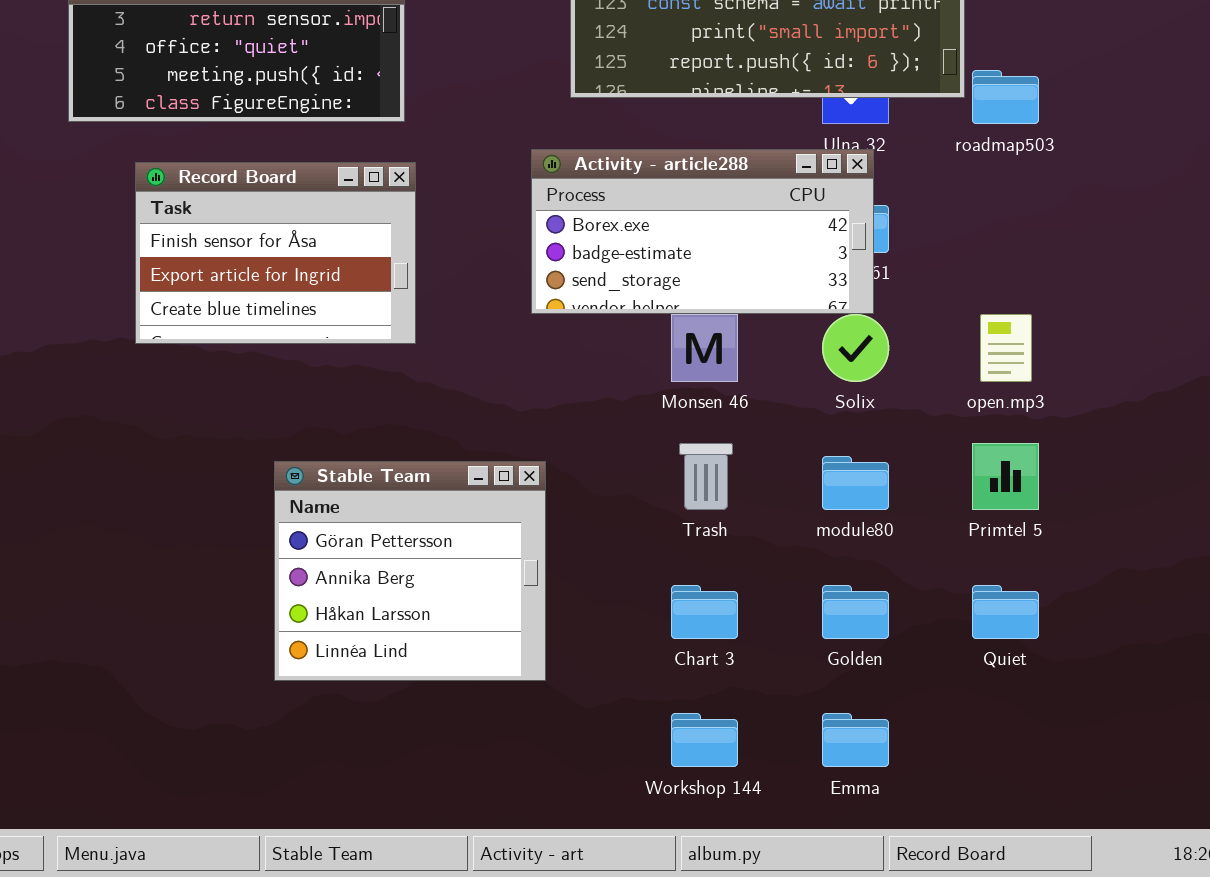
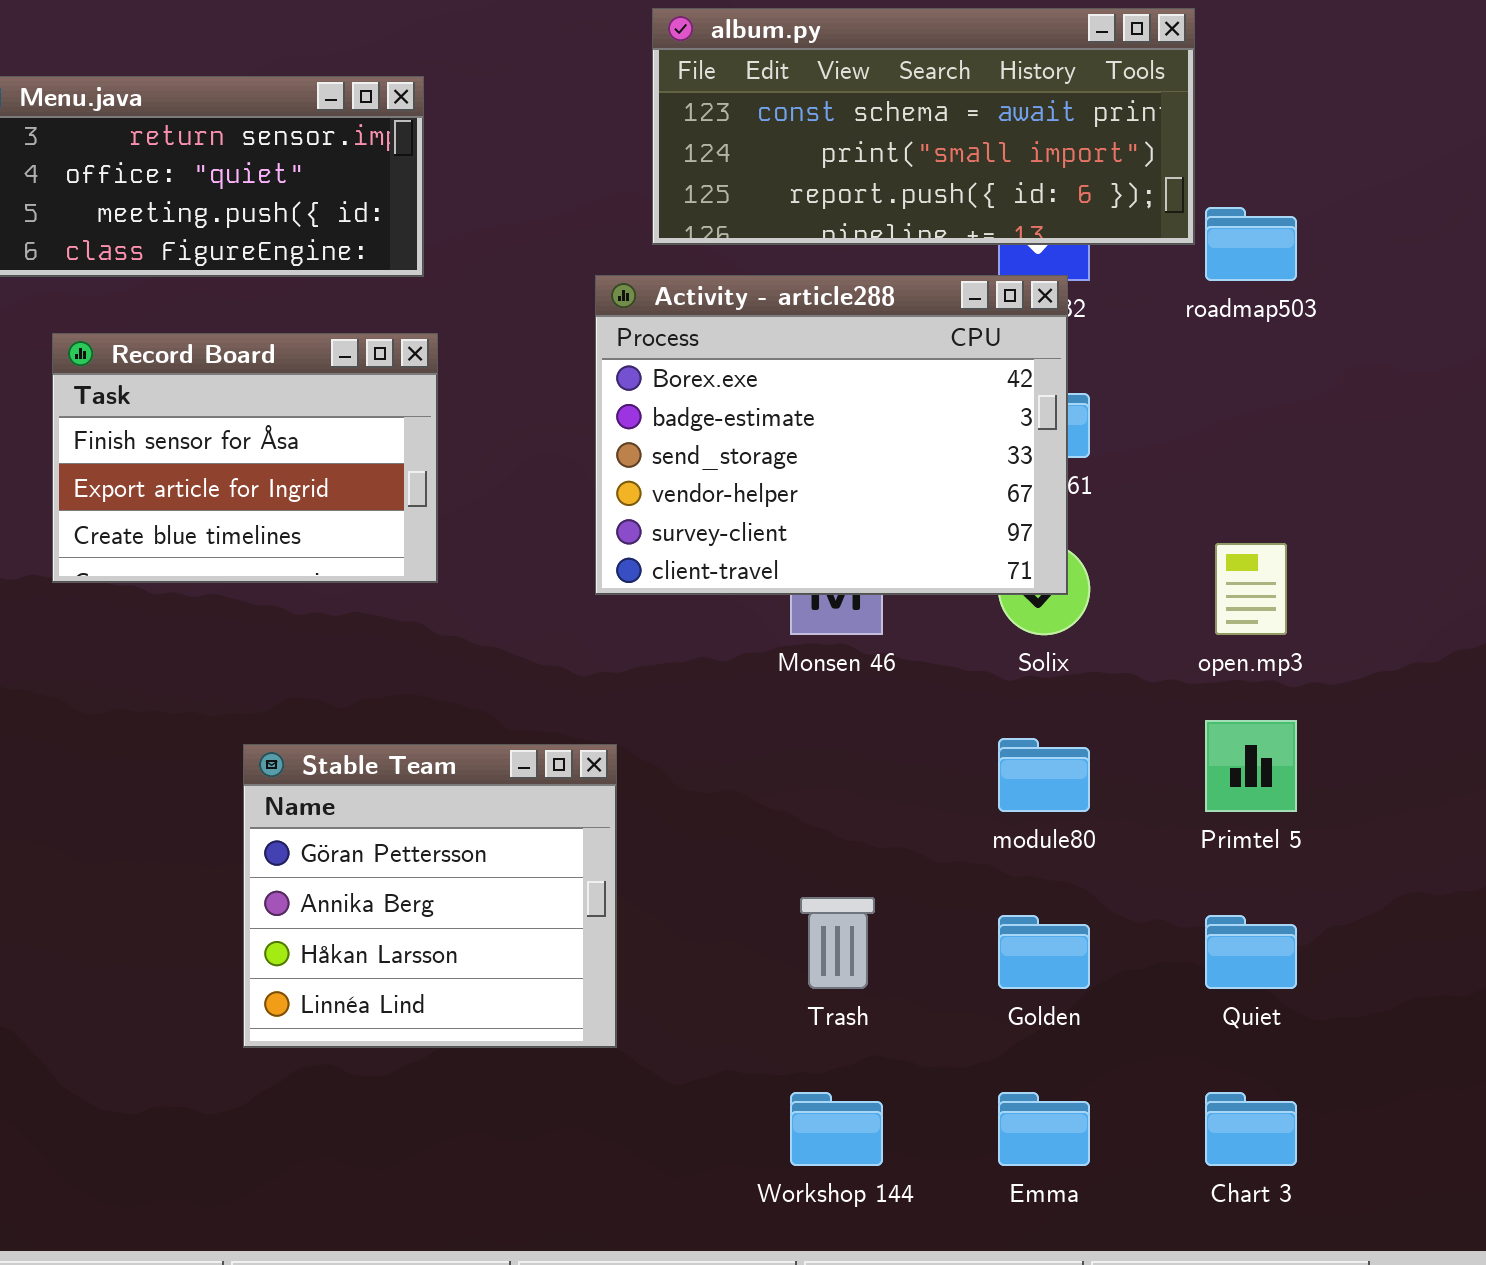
Activity - article288: [531,149,874,314] -> [595,275,1068,595], moved, resized
Trash: [679,443,733,510] -> [800,897,875,989], moved
Chart 3: [671,585,738,639] -> [1205,1092,1297,1166], moved

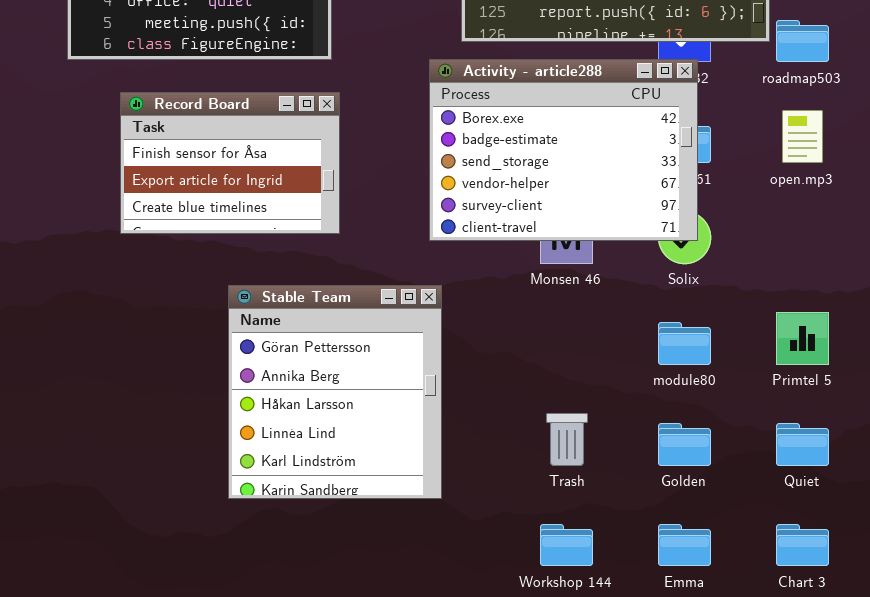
open.mp3: [1215,543,1287,635] -> [782,110,823,163], moved
Stable Team: [243,744,617,1048] -> [228,285,442,499], resized

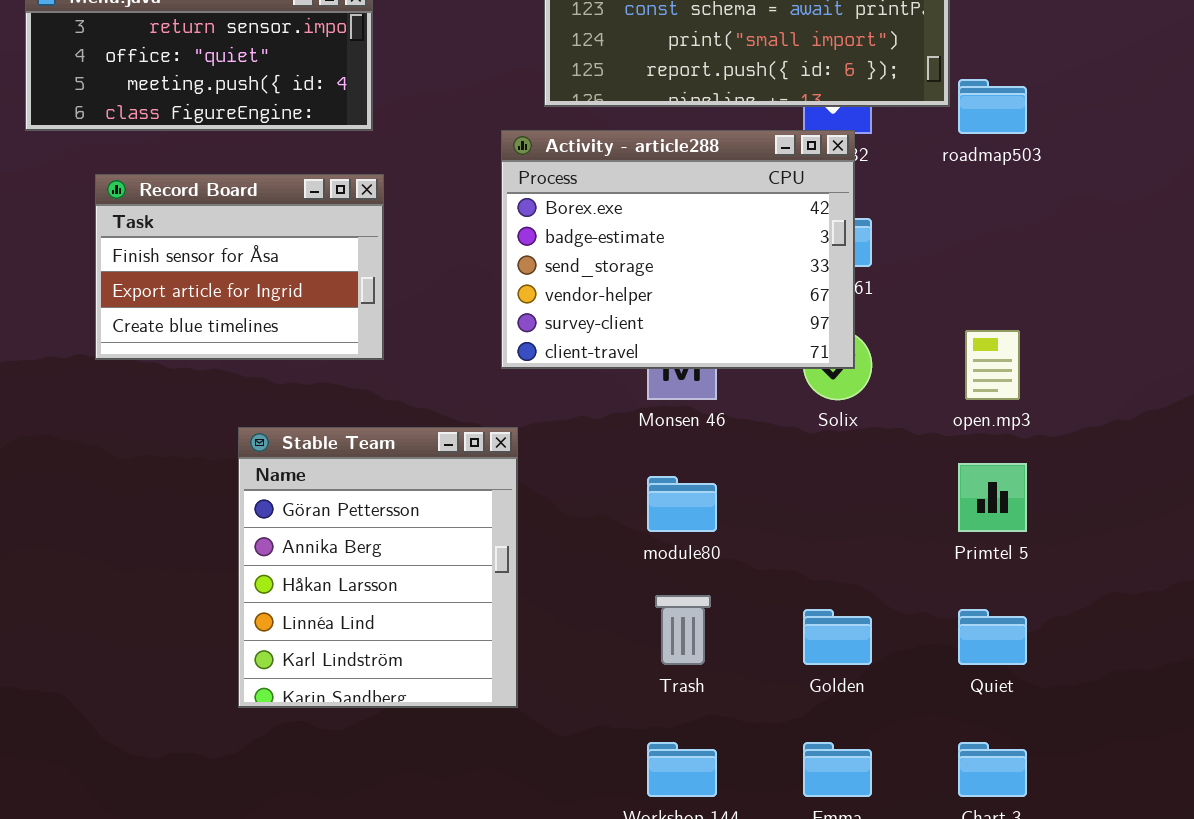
open.mp3: [782,110,823,163] -> [965,330,1020,400], moved
module80: [658,322,711,365] -> [647,476,717,532], moved

